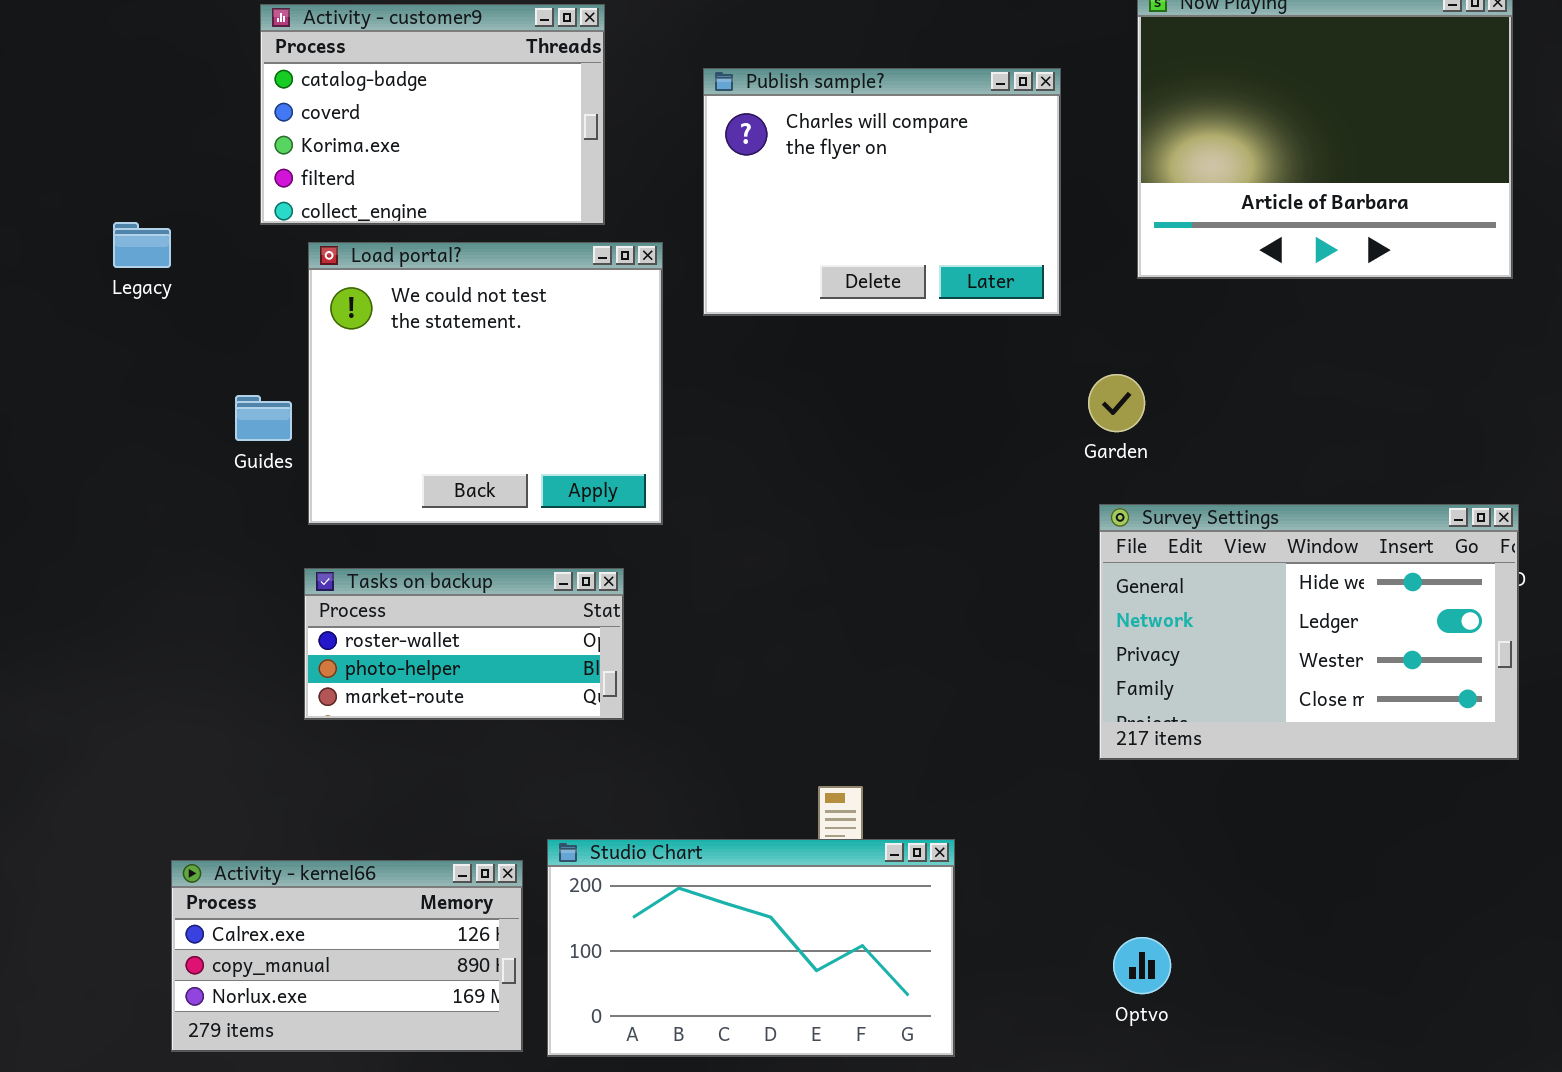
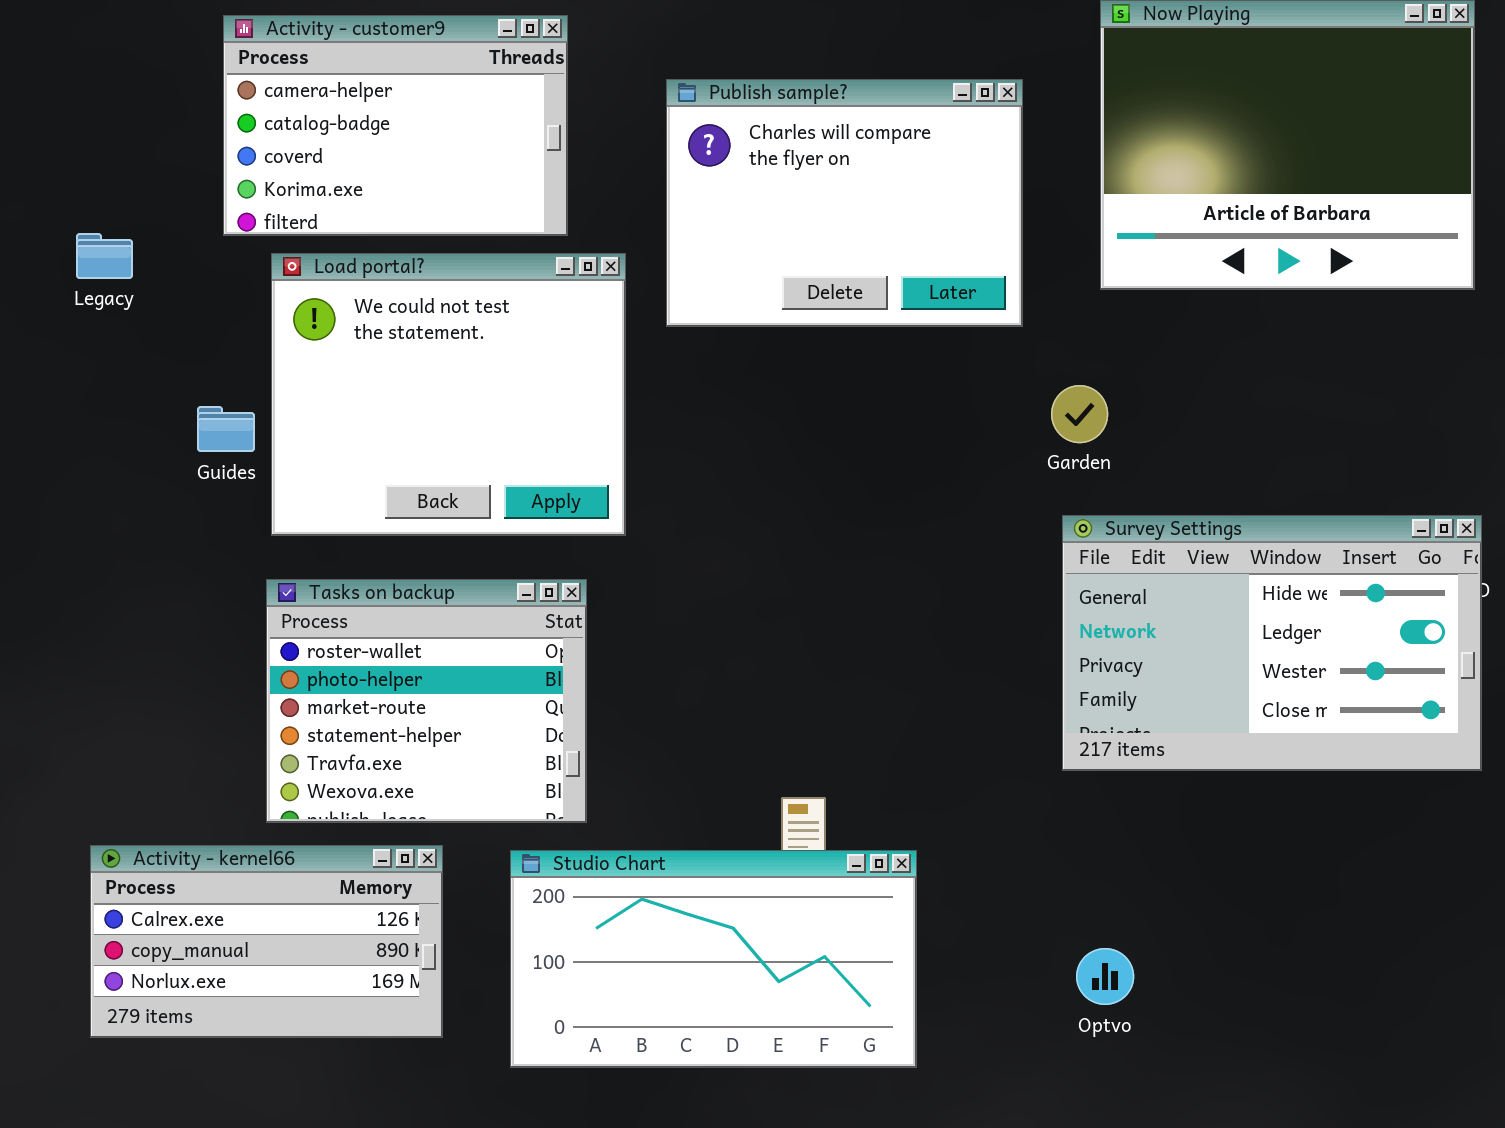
Activity - customer9: [260,4,605,225] -> [223,15,568,236], scrolled up 1 row
Tasks on backup: [304,568,624,720] -> [266,579,587,823], resized
Activity - kernel66: [171,860,523,1052] -> [90,845,443,1038], moved

